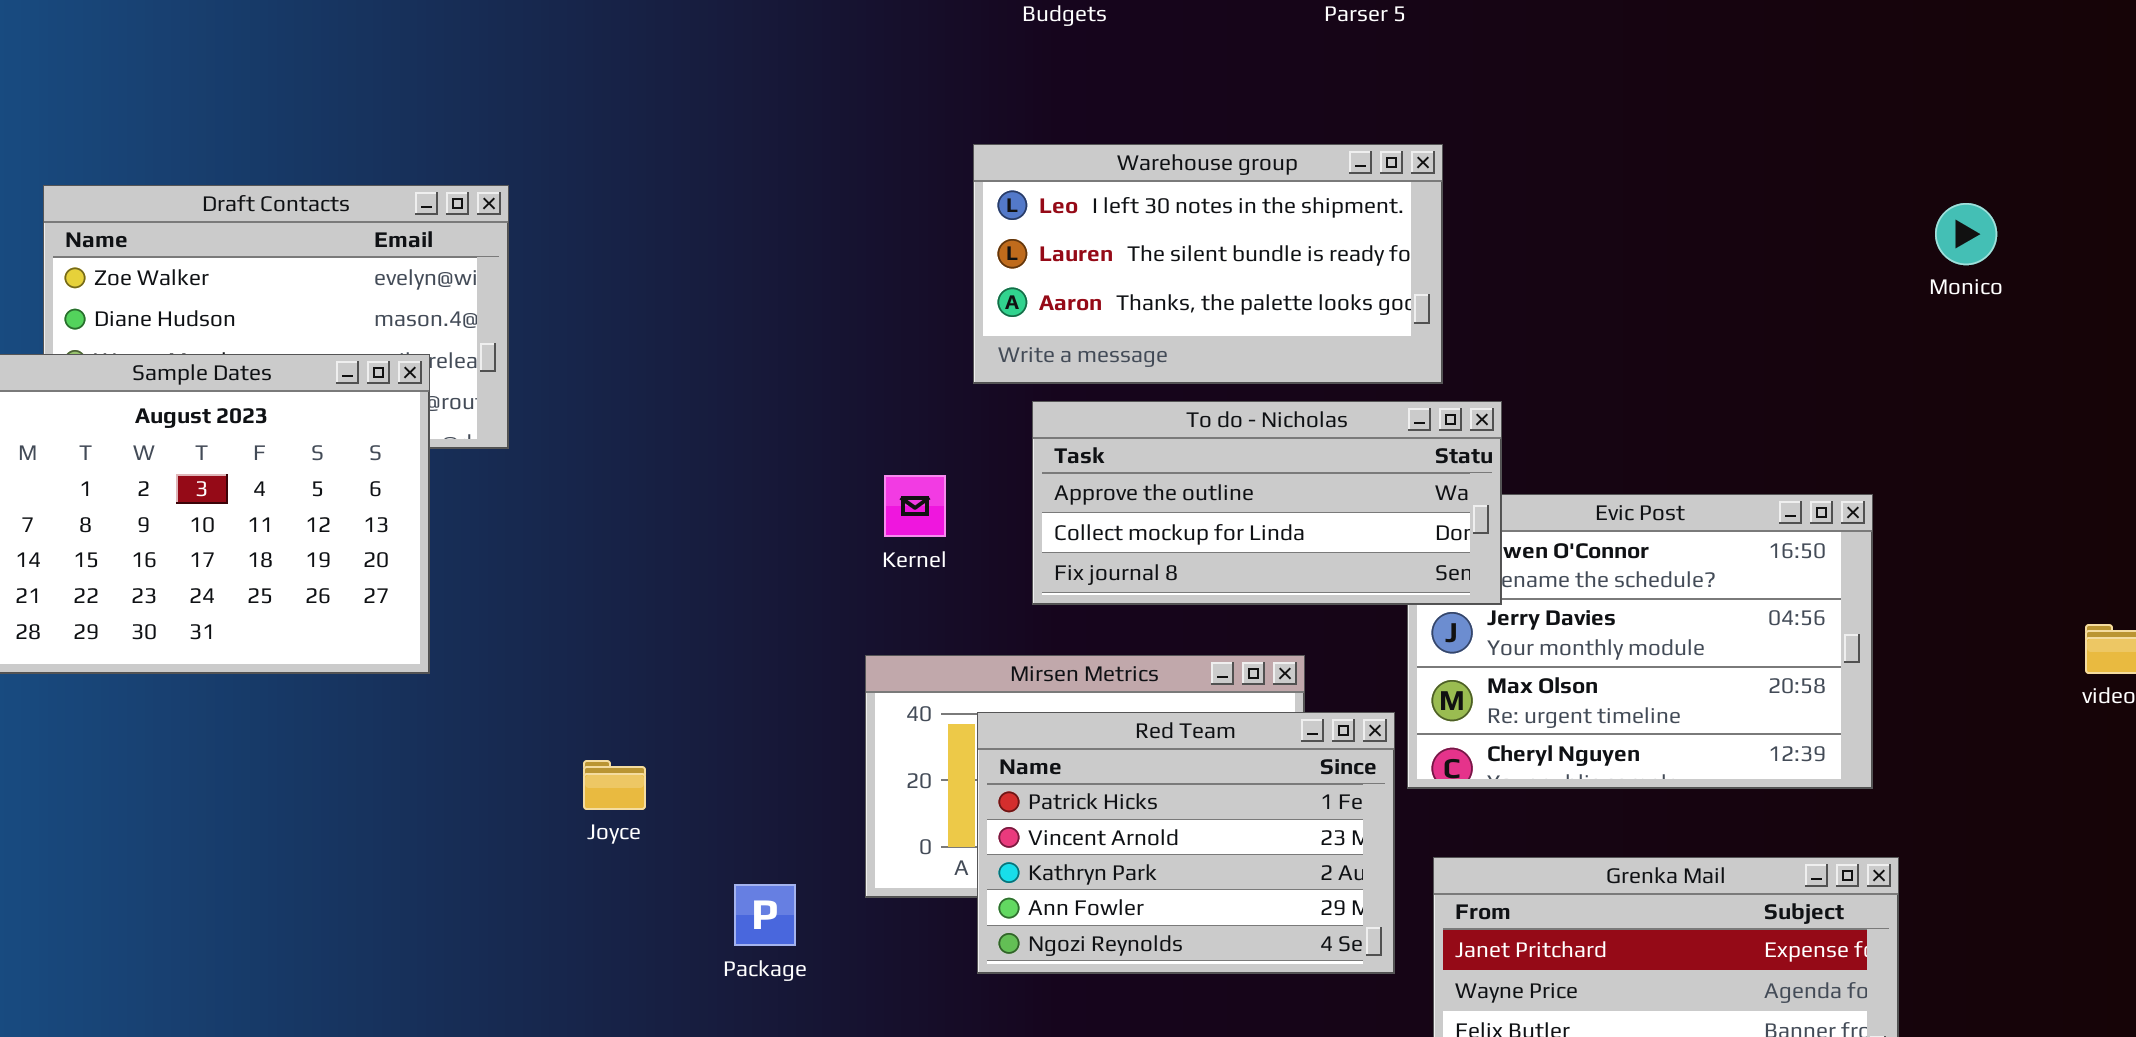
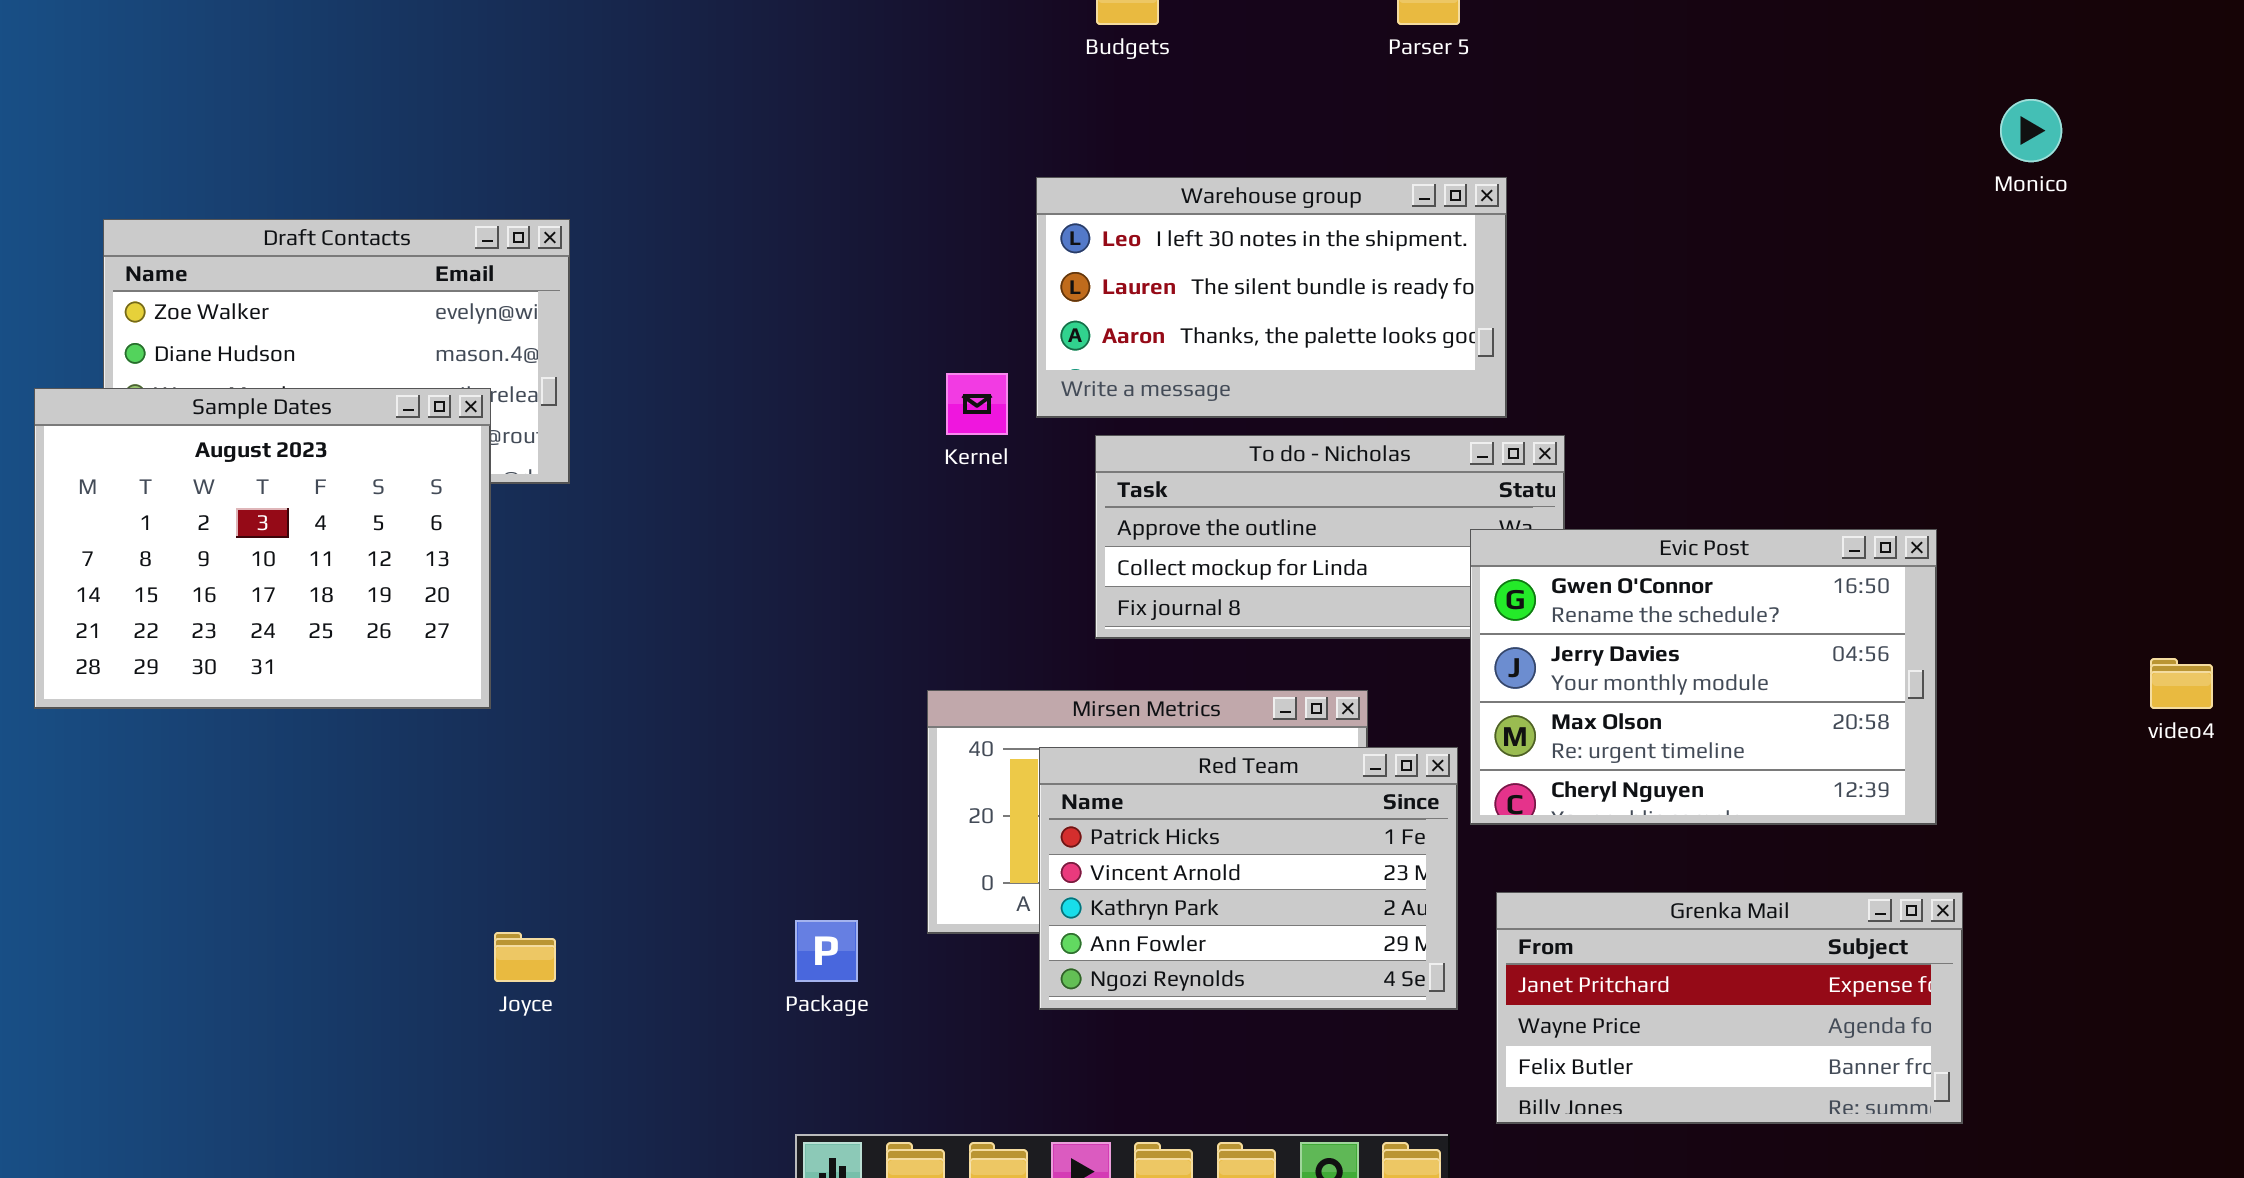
Monico: [1935,203,1997,265] -> [2000,99,2062,162], moved
Kernel: [884,475,946,537] -> [946,373,1008,435], moved
Evic Post: [1407,494,1873,789] -> [1470,529,1937,825], raised
Joyce: [583,760,646,810] -> [494,932,556,982], moved

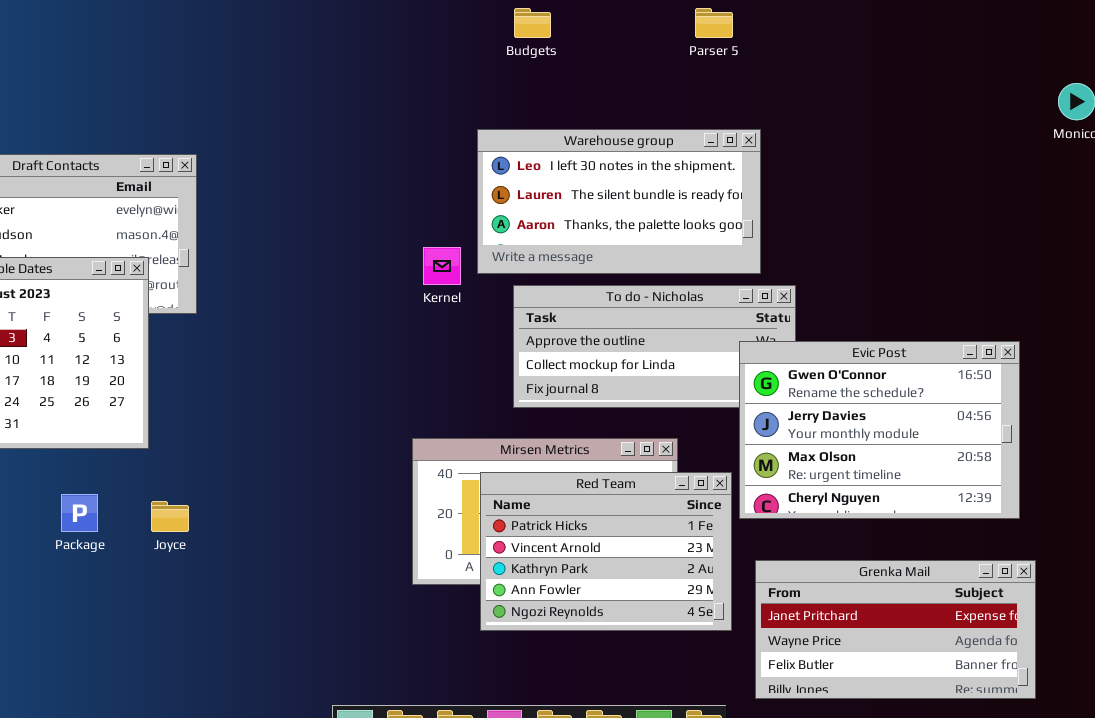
Package: [795,920,858,982] -> [61,494,98,532], moved
Joyce: [494,932,556,982] -> [151,501,189,532], moved

